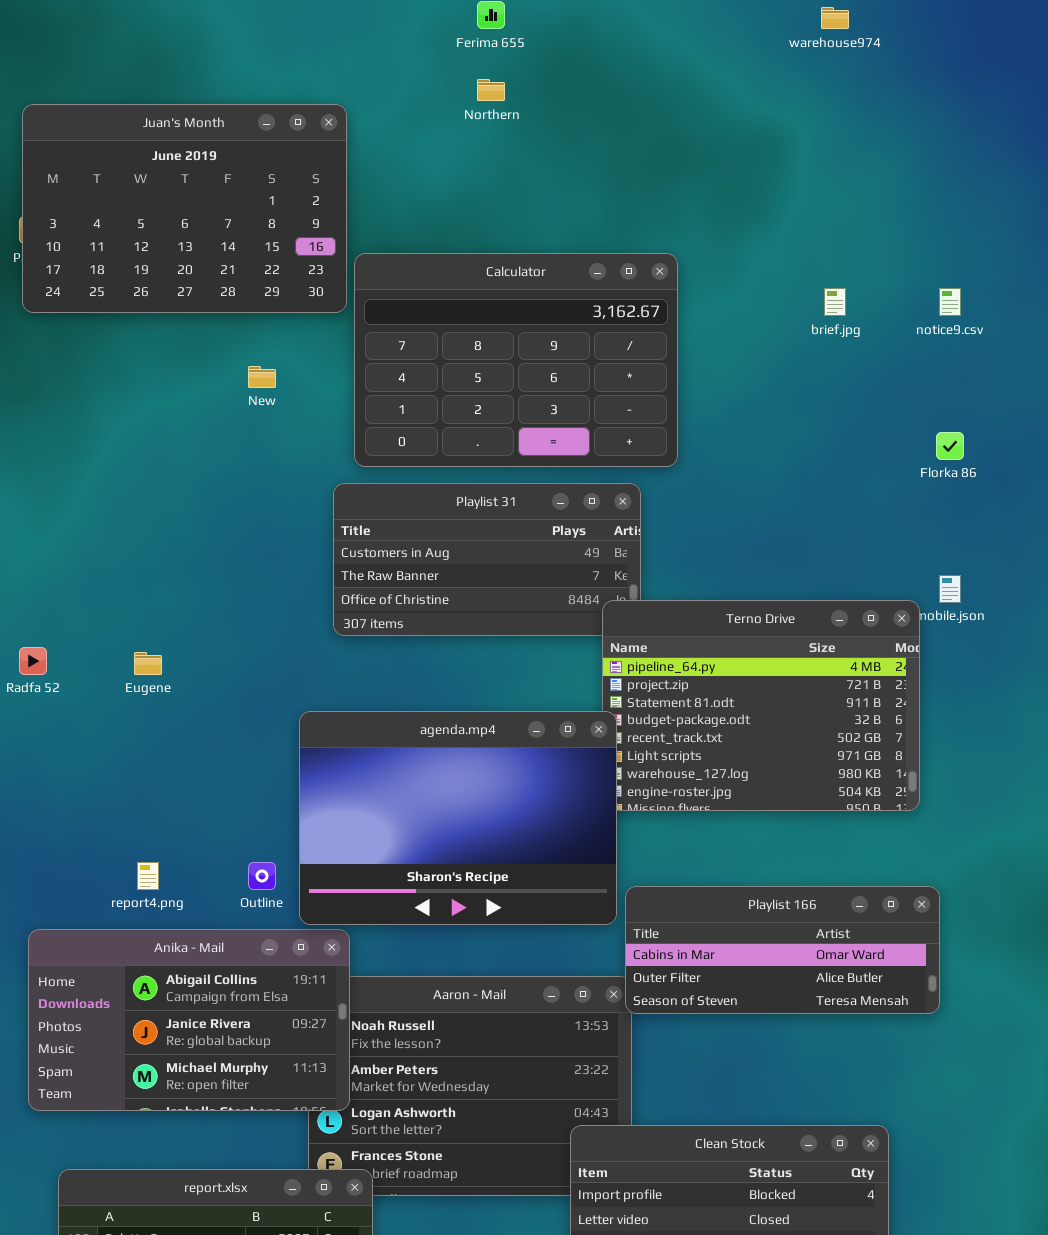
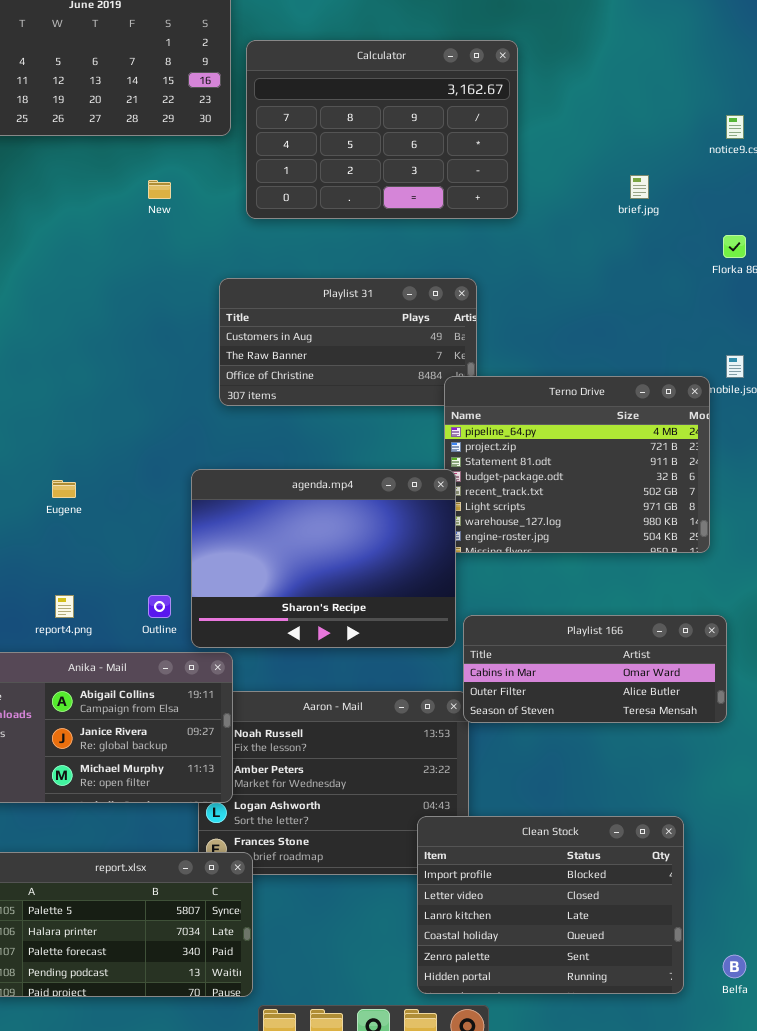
Calculator: [354,253,678,467] -> [246,40,518,219], moved
brief.jpg: [824,288,846,316] -> [630,175,649,199], moved
Eugene: [134,652,162,675] -> [52,480,76,498], moved

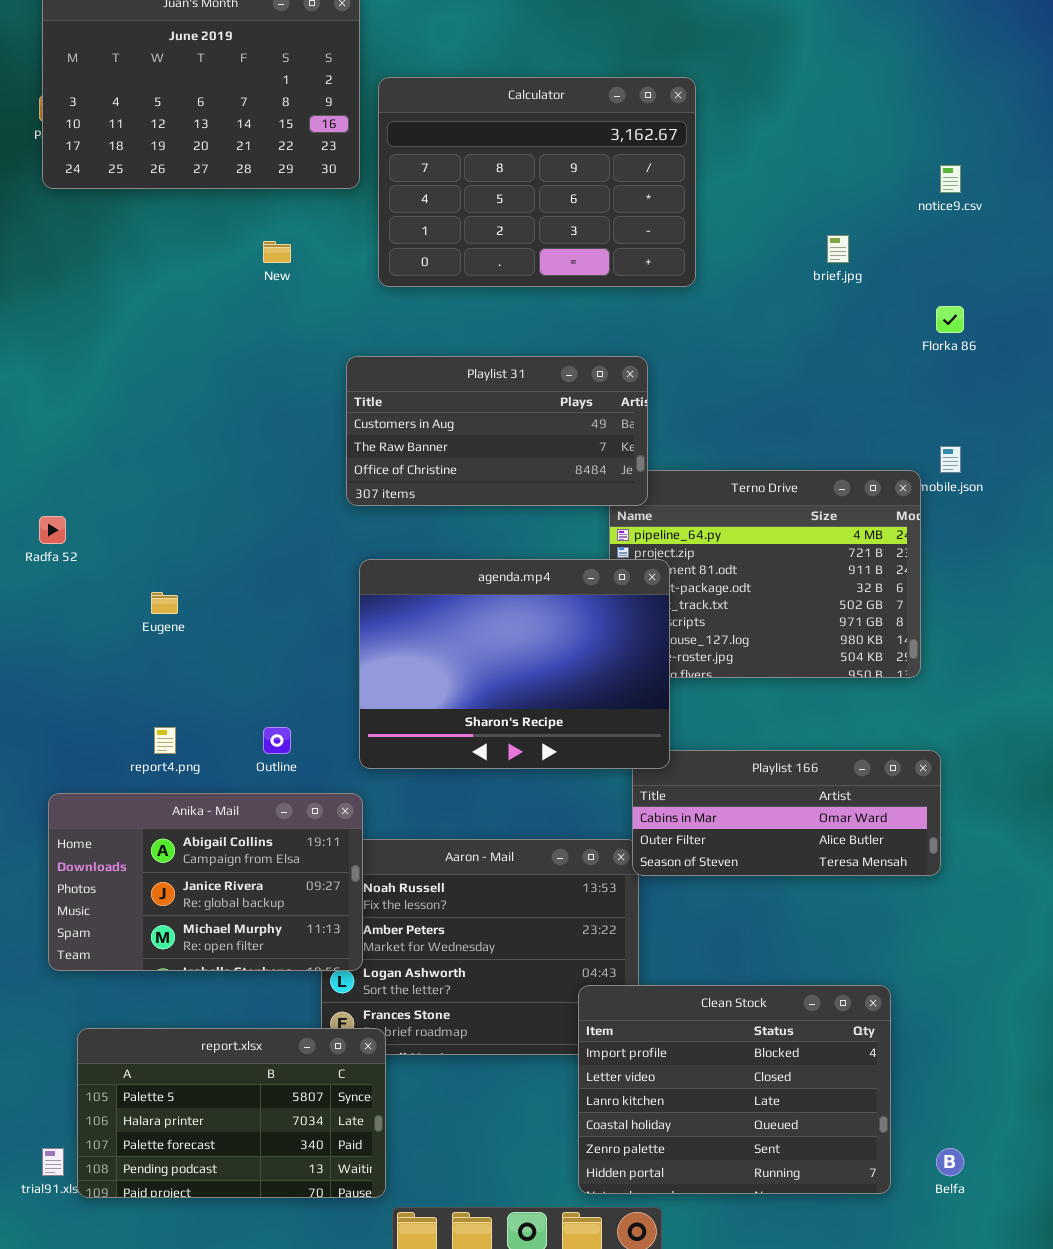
Playlist 31: [219,278,477,406] -> [346,356,648,506], raised
agenda.mp4: [191,469,456,648] -> [359,559,670,769], moved

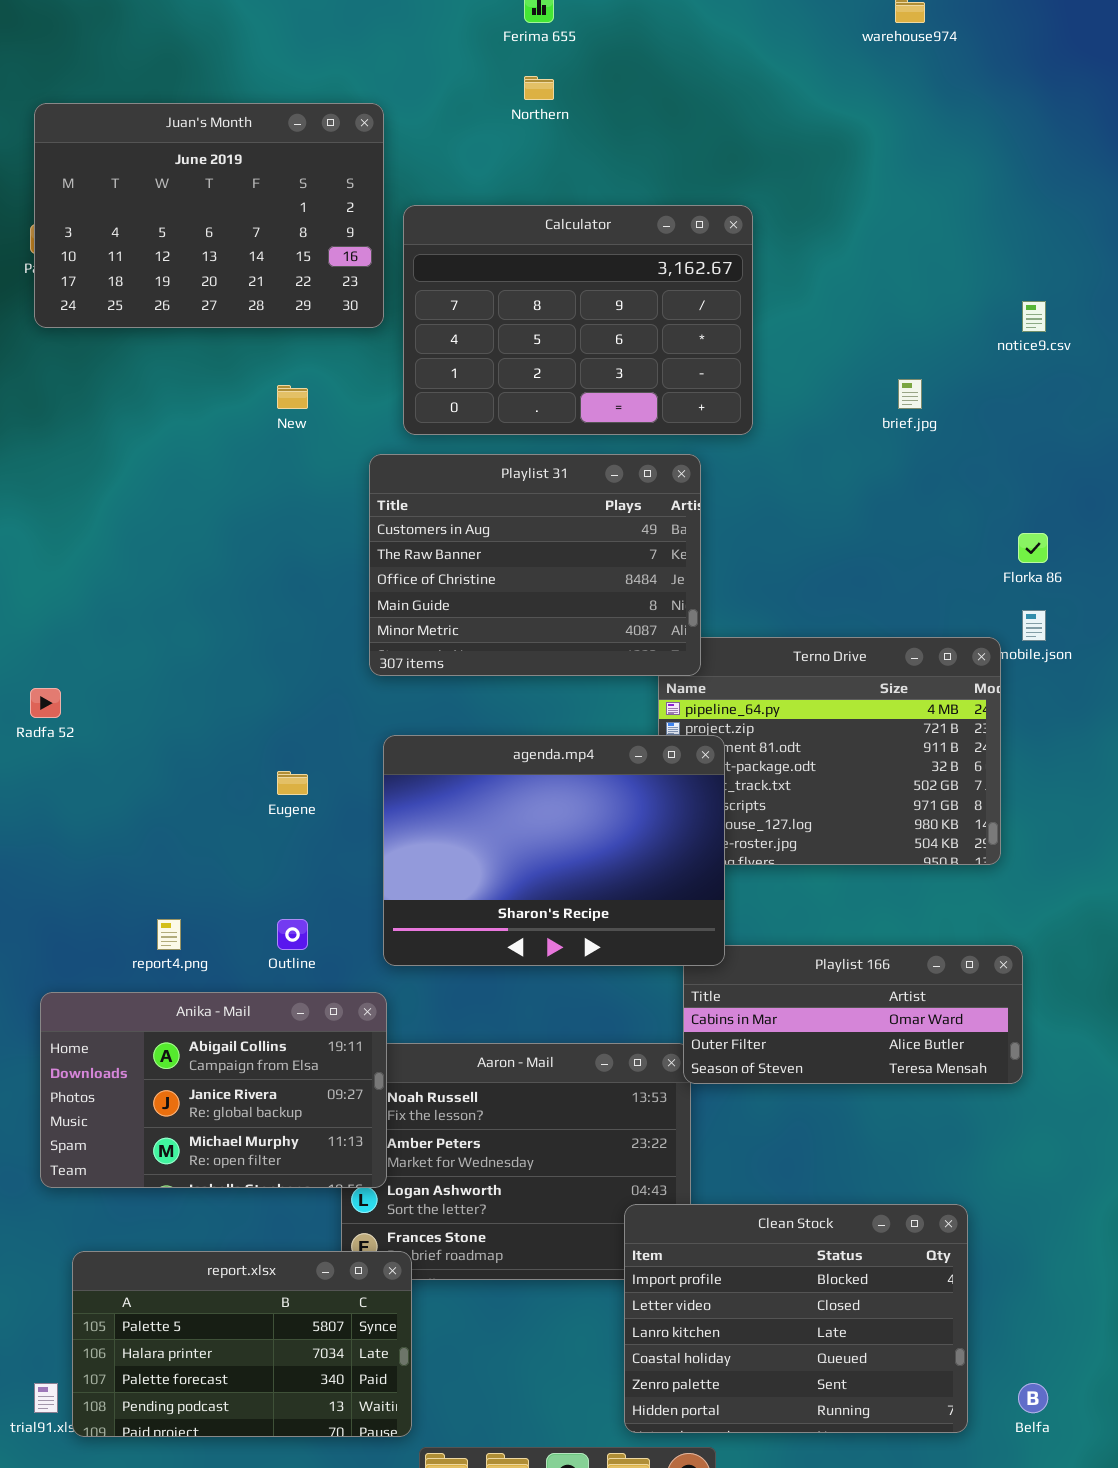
Florka 86: [936,306,964,333] -> [1018,533,1048,563], moved
Playlist 31: [346,356,648,506] -> [369,454,701,676], resized
Eugene: [151,592,178,614] -> [277,771,308,795], moved

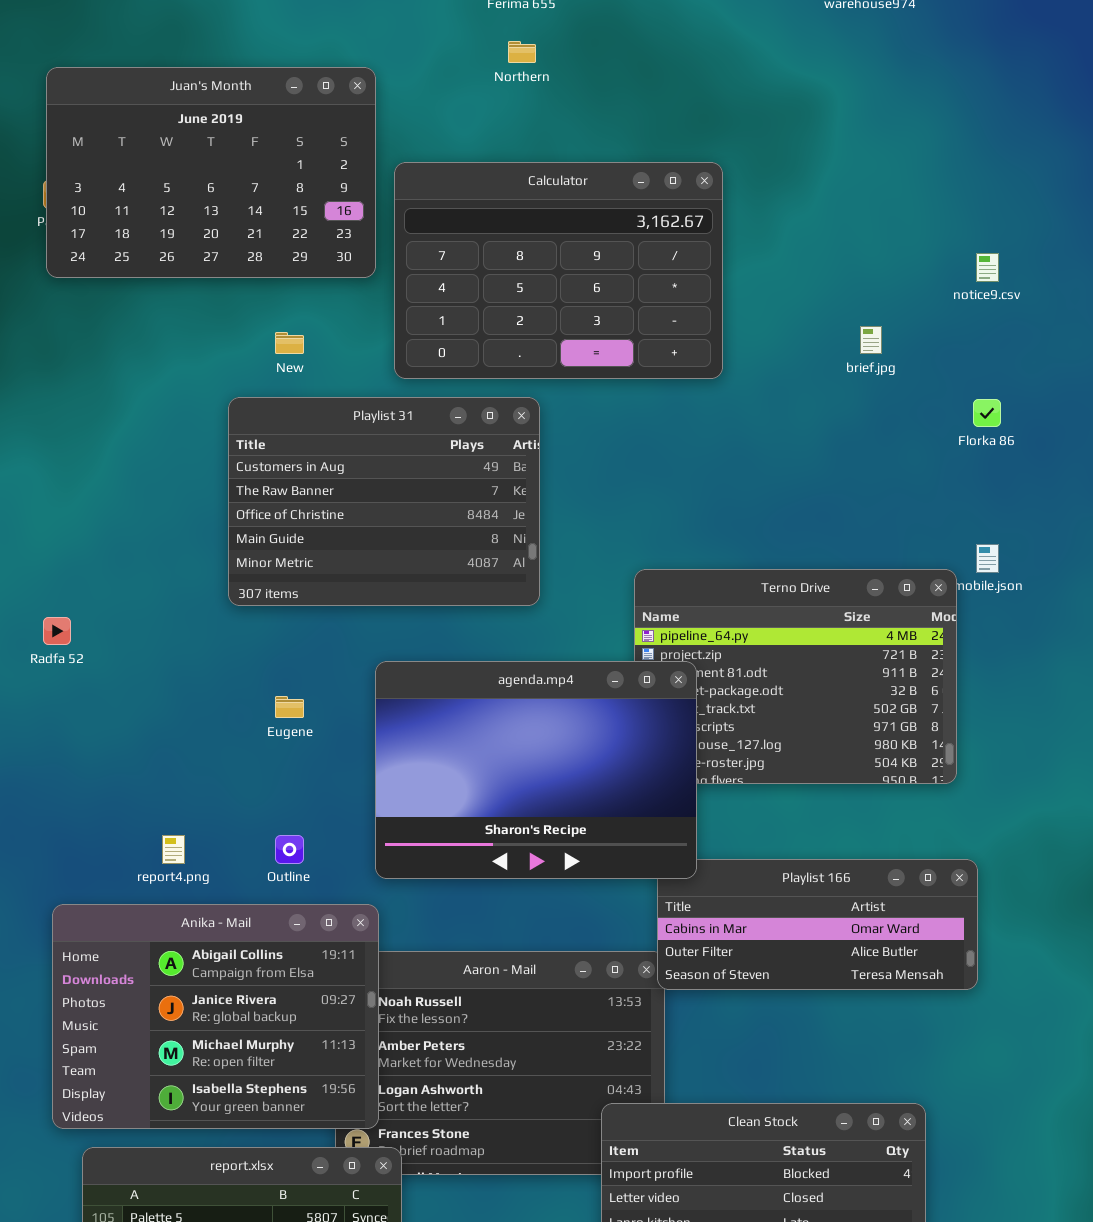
Playlist 31: [369,454,701,676] -> [228,397,540,606], moved
Florka 86: [1018,533,1048,563] -> [973,399,1001,427], moved
Anika - Mail: [40,992,387,1188] -> [52,904,379,1129], resized

